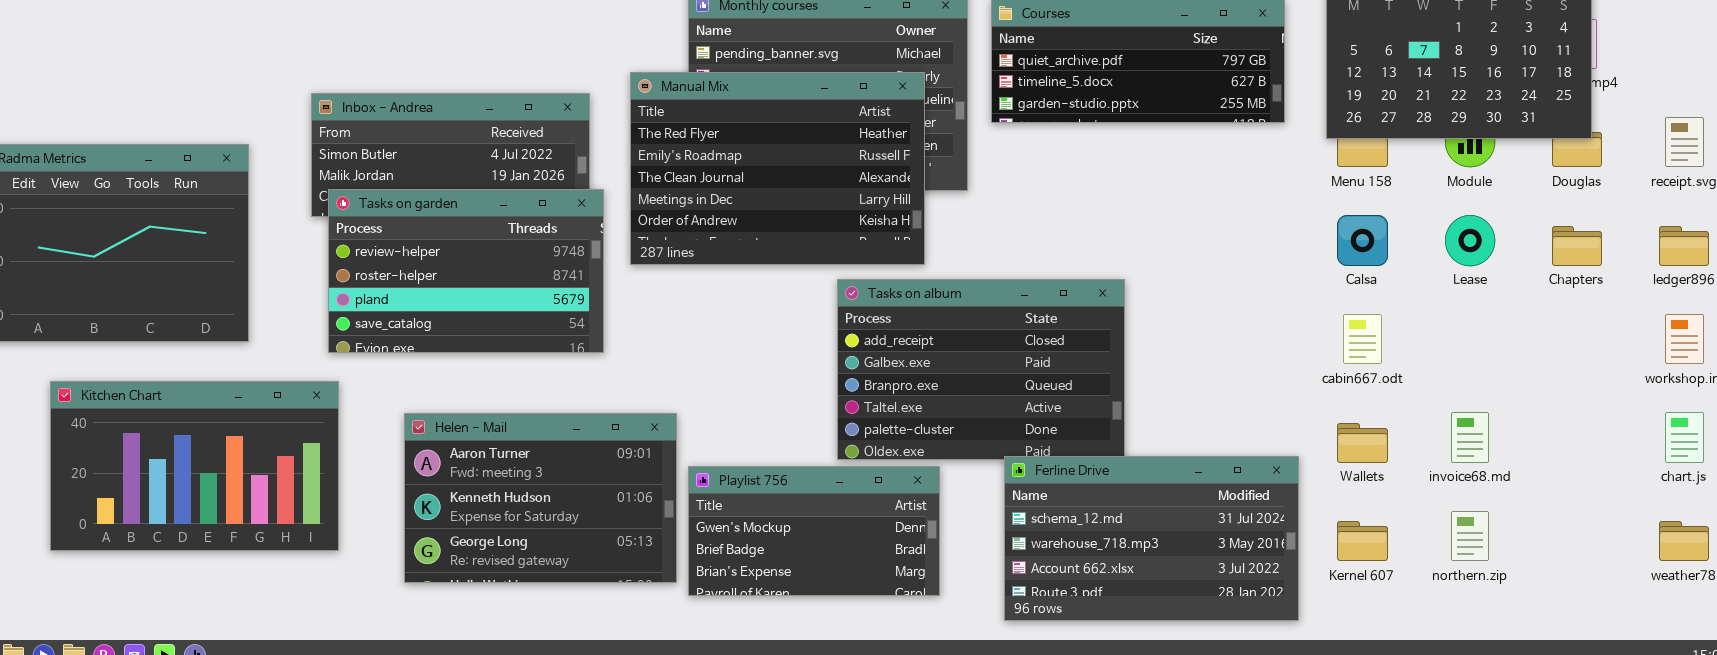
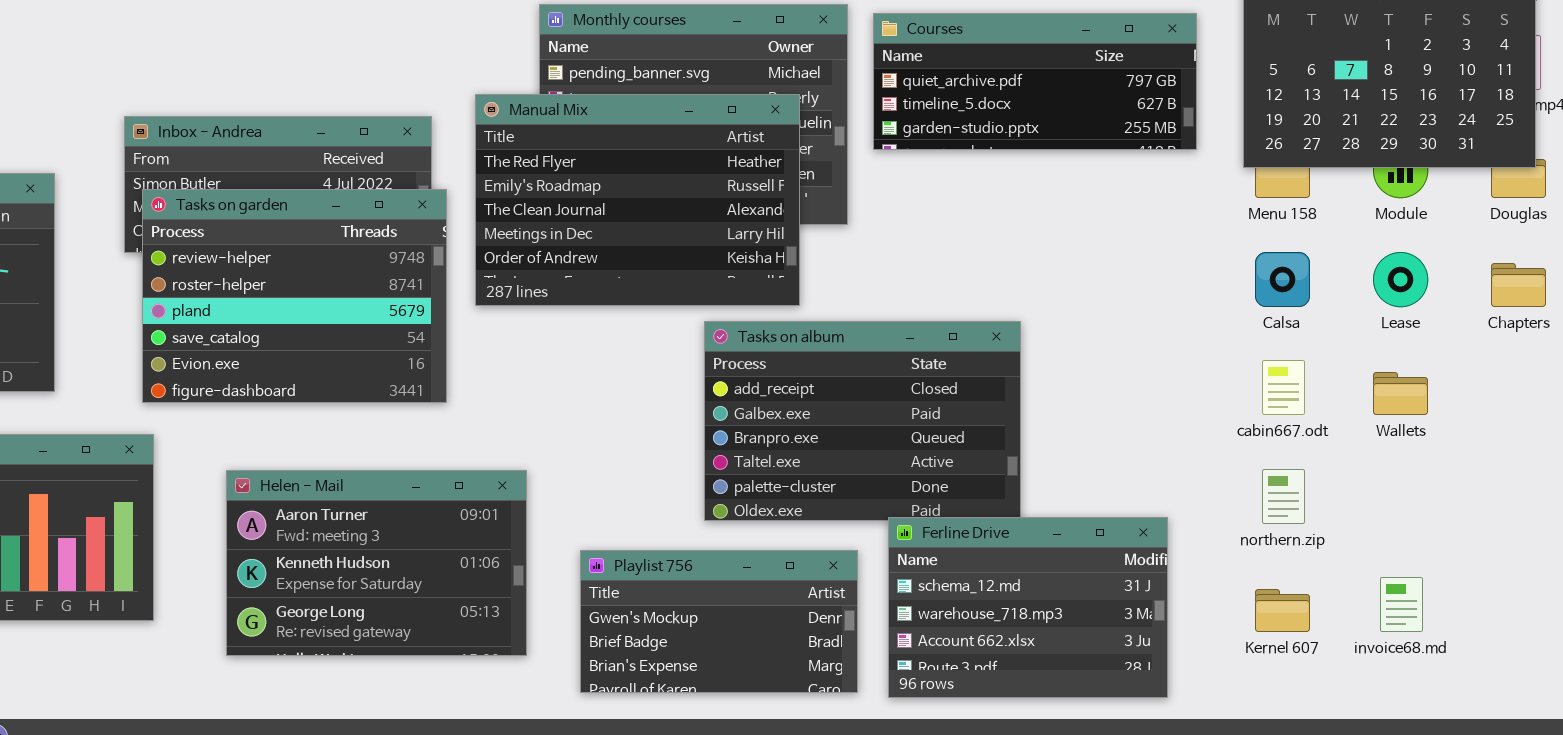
Tasks on garden: [328,189,604,353] -> [142,189,447,403], resized
invoice68.md: [1451,412,1489,463] -> [1380,577,1423,632], moved
Wallets: [1337,423,1388,463] -> [1373,372,1428,415], moved
Ferline Drive: [1004,456,1299,621] -> [888,517,1168,698], resized
Playlist 756: [688,466,940,596] -> [580,550,858,693], moved
northern.zip: [1451,511,1489,561] -> [1262,469,1305,524], moved

